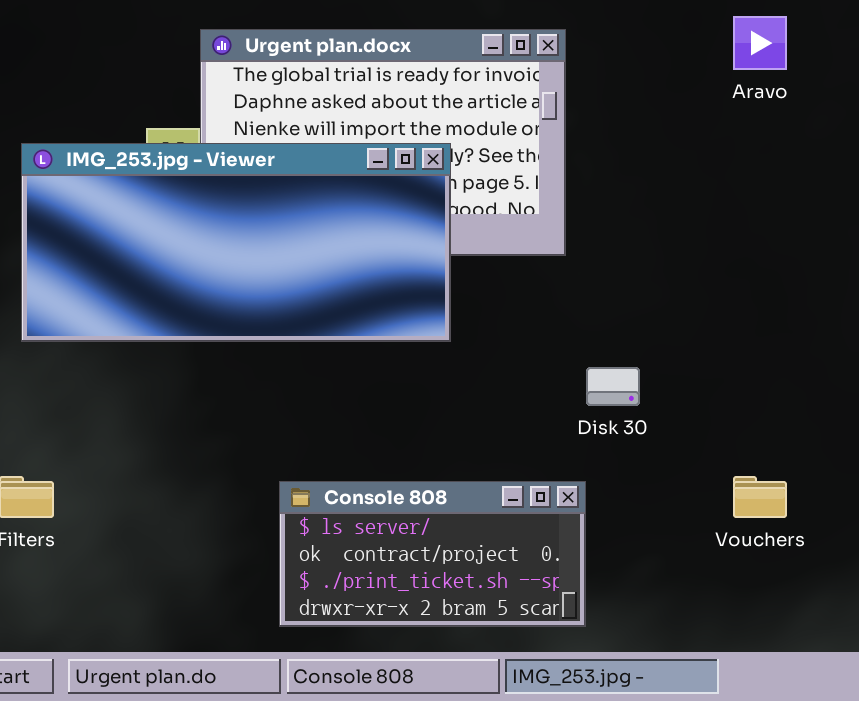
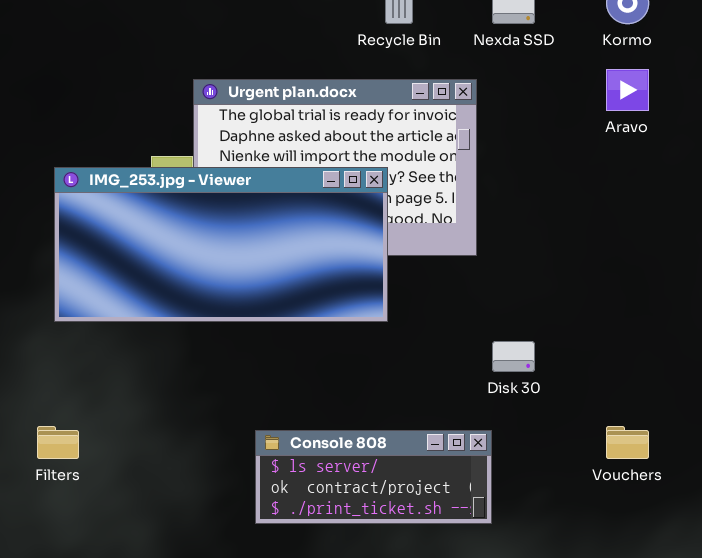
Console 808: [279,481,586,627] -> [255,430,492,524], resized

